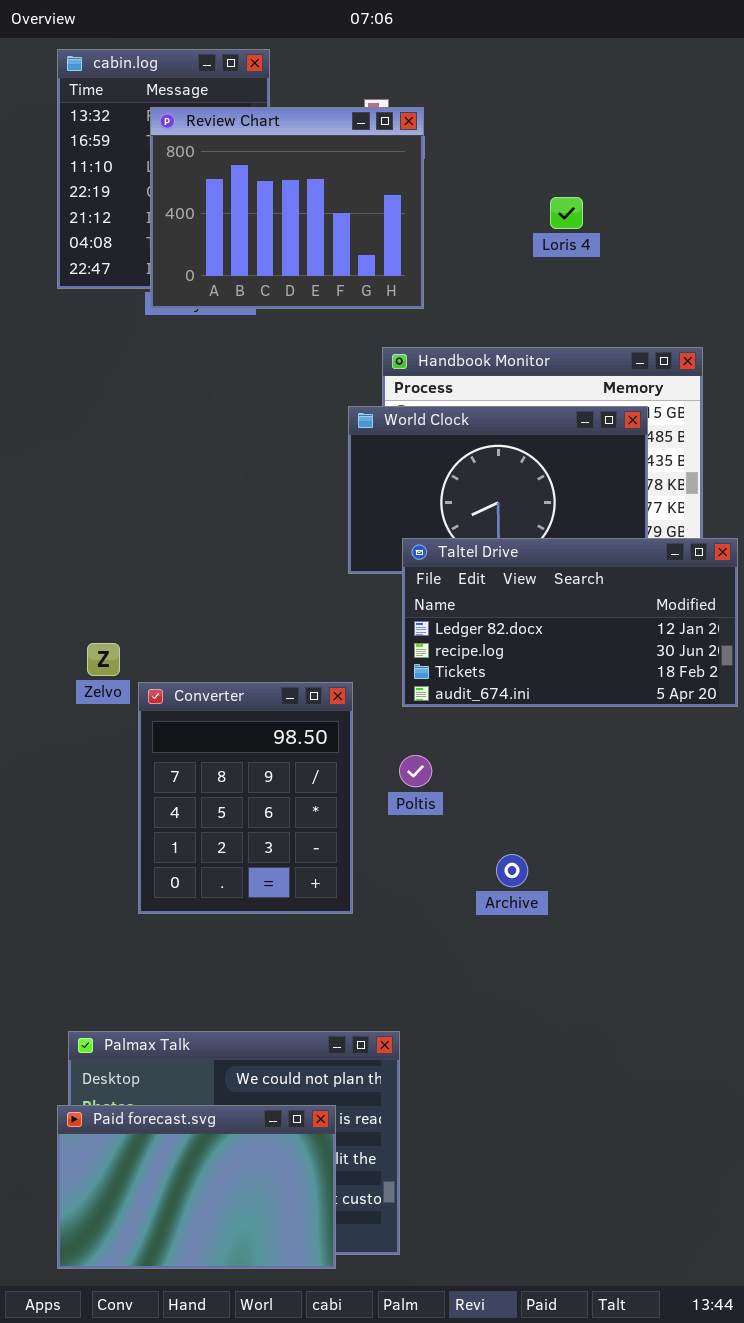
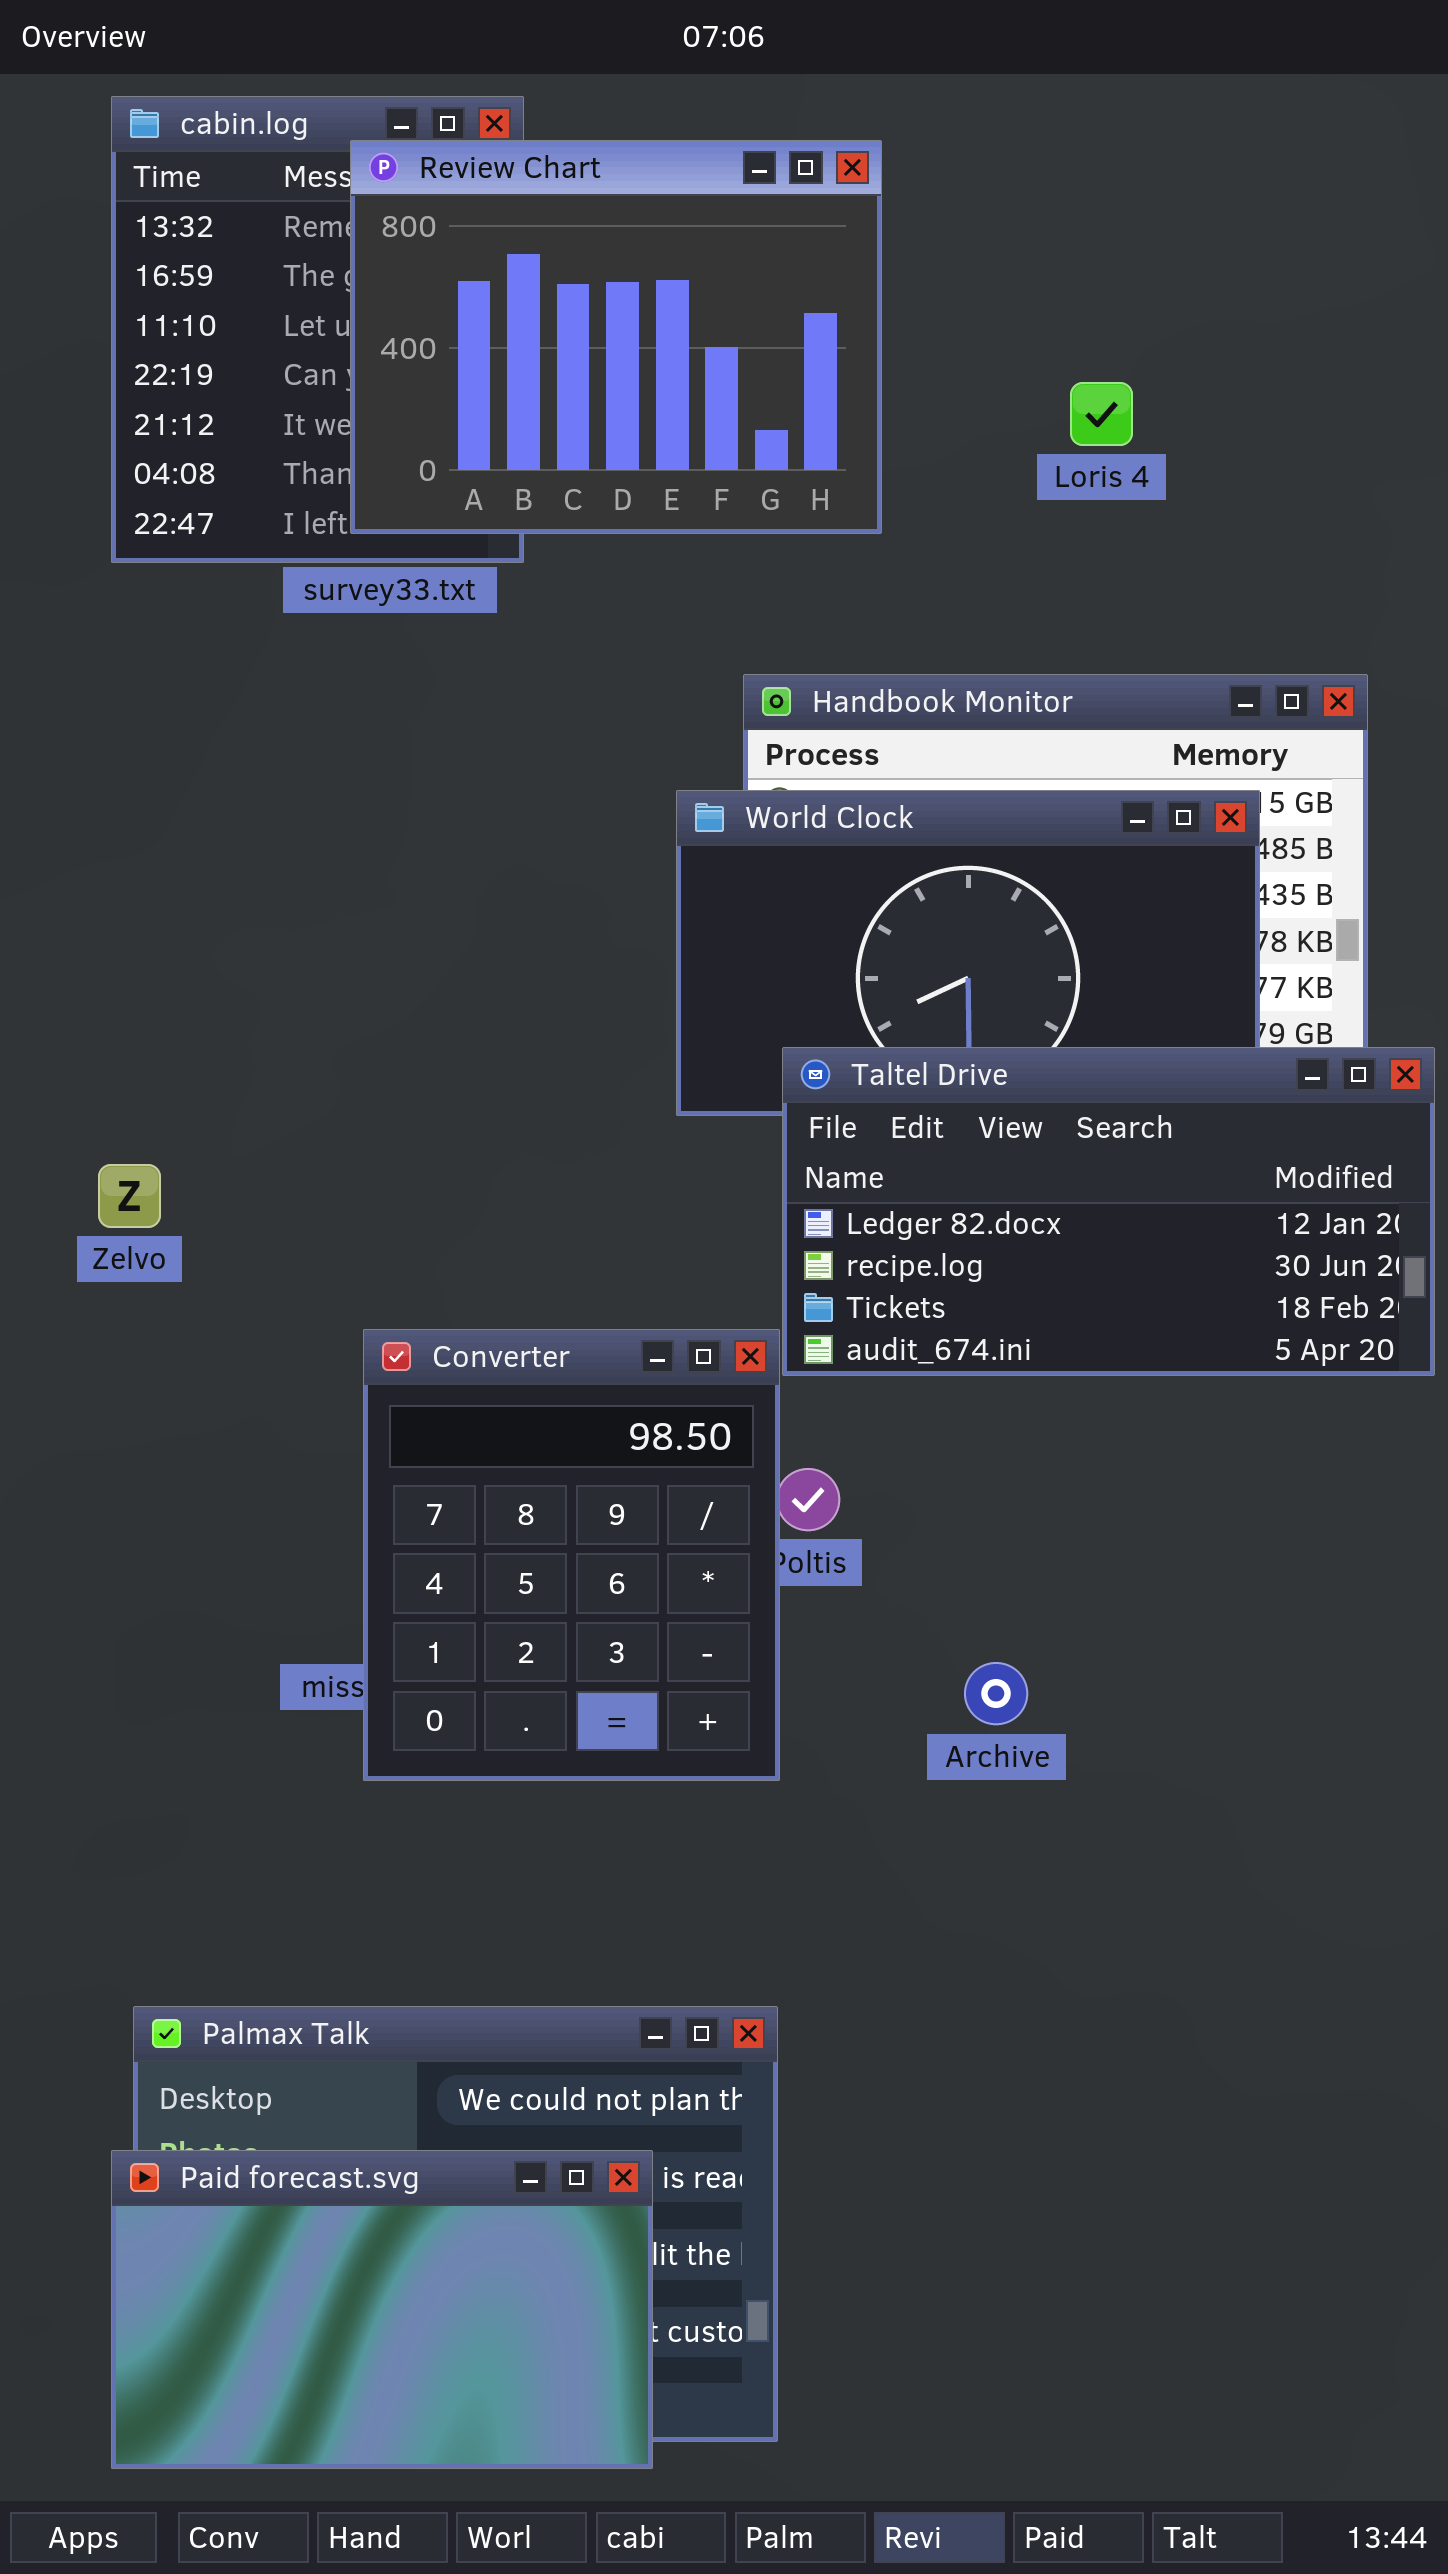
Review Chart: [150,107,424,309] -> [350,140,882,534], moved
Zelvo: [87,643,120,676] -> [98,1164,161,1228], moved
Converter: [138,682,353,914] -> [363,1329,780,1781], moved

